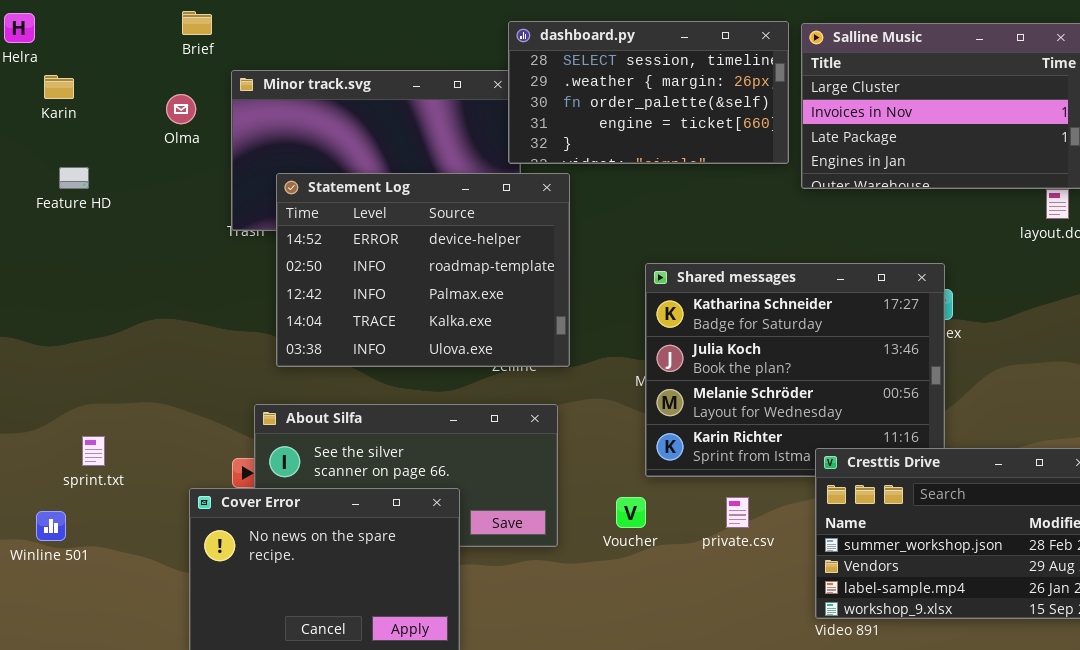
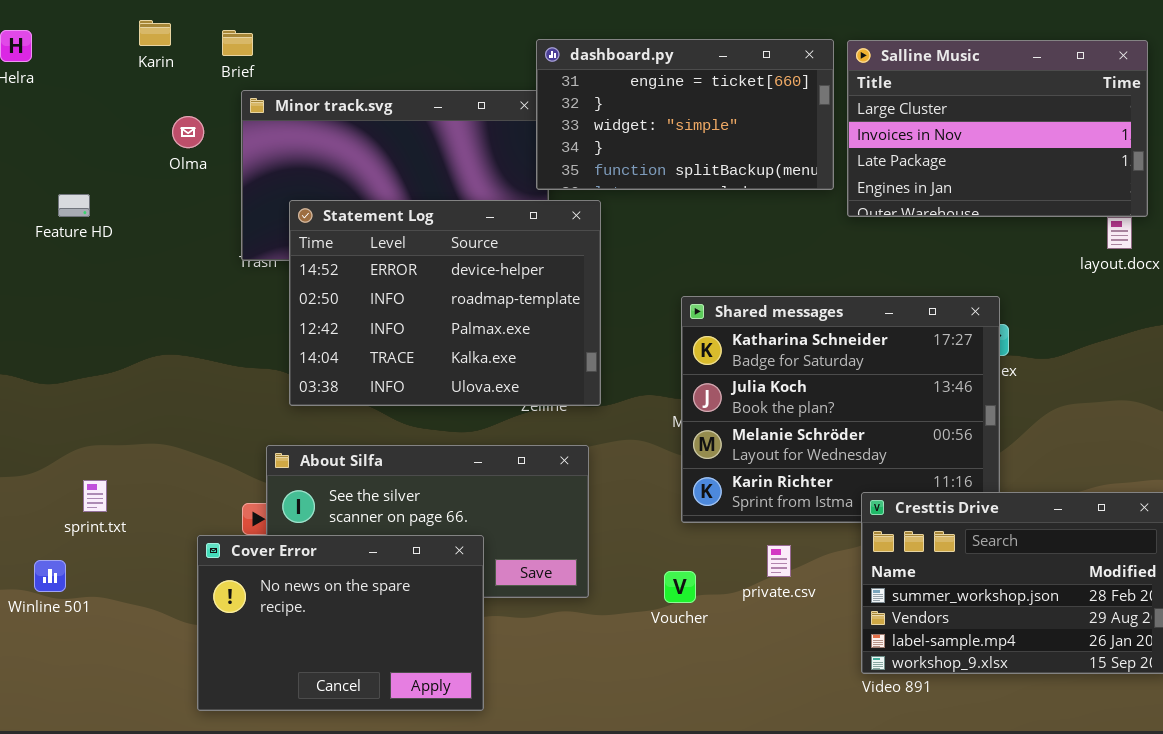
Brief: [182,11,212,35] -> [222,30,253,56], moved
dashboard.py: [508,21,789,164] -> [536,39,834,190], scrolled down 3 rows
Karin: [44,75,74,99] -> [139,20,171,46], moved
Voucher: [616,497,646,528] -> [664,571,696,603], moved

